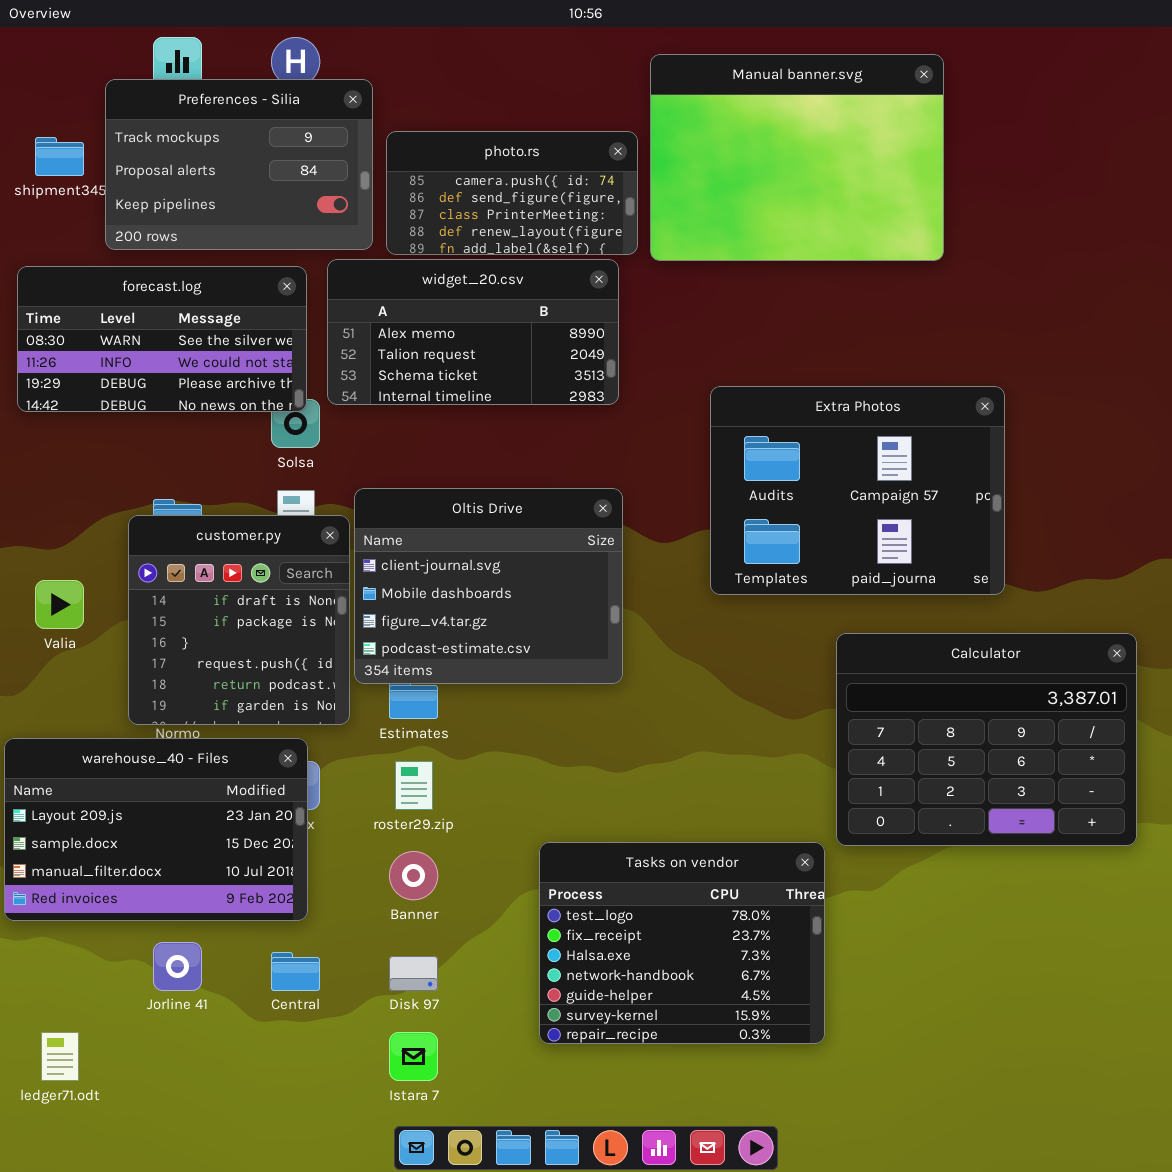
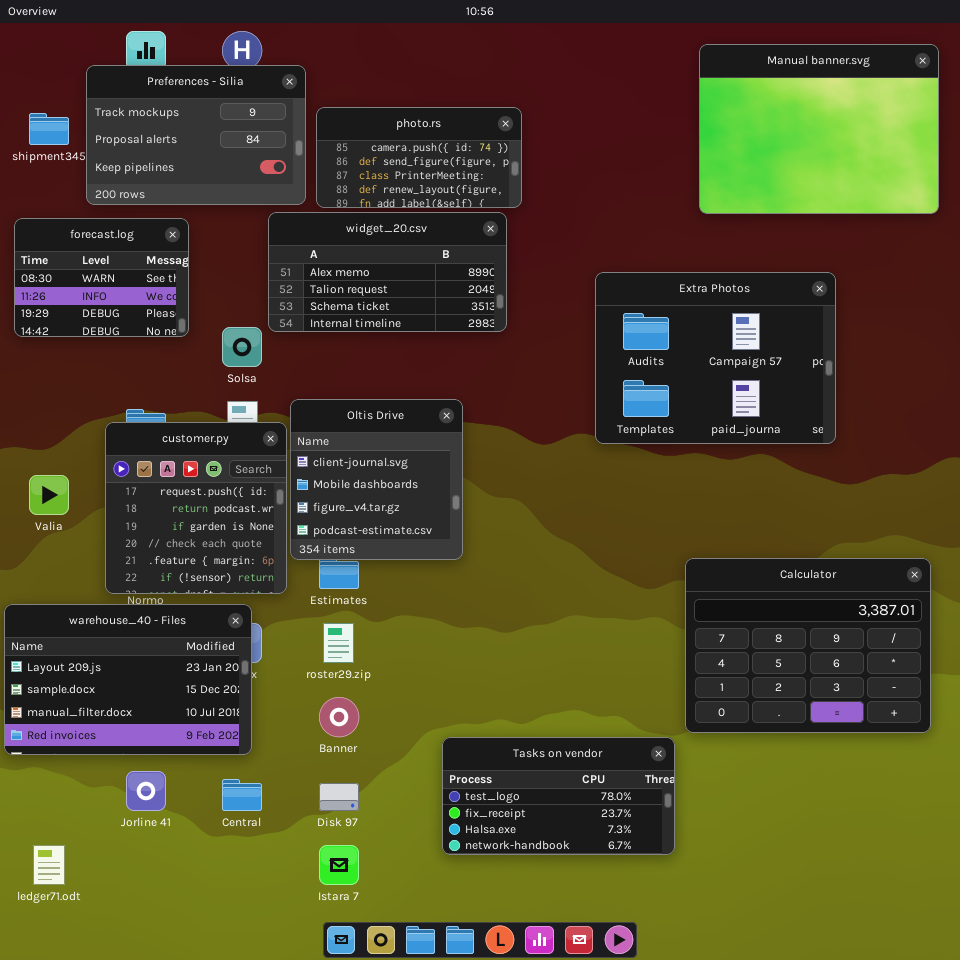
Manual banner.svg: [650,54,944,261] -> [699,44,939,214], moved
forecast.log: [17,266,307,412] -> [14,218,189,337], resized
Extra Photos: [710,386,1005,595] -> [595,272,836,444], moved
Oltis Drive: [354,488,623,684] -> [290,399,463,560], resized
customer.py: [128,515,350,725] -> [105,422,287,594], scrolled down 3 rows
Calculator: [836,633,1137,846] -> [685,558,931,733], moved
Tasks on vendor: [539,842,825,1044] -> [442,737,675,855], resized

